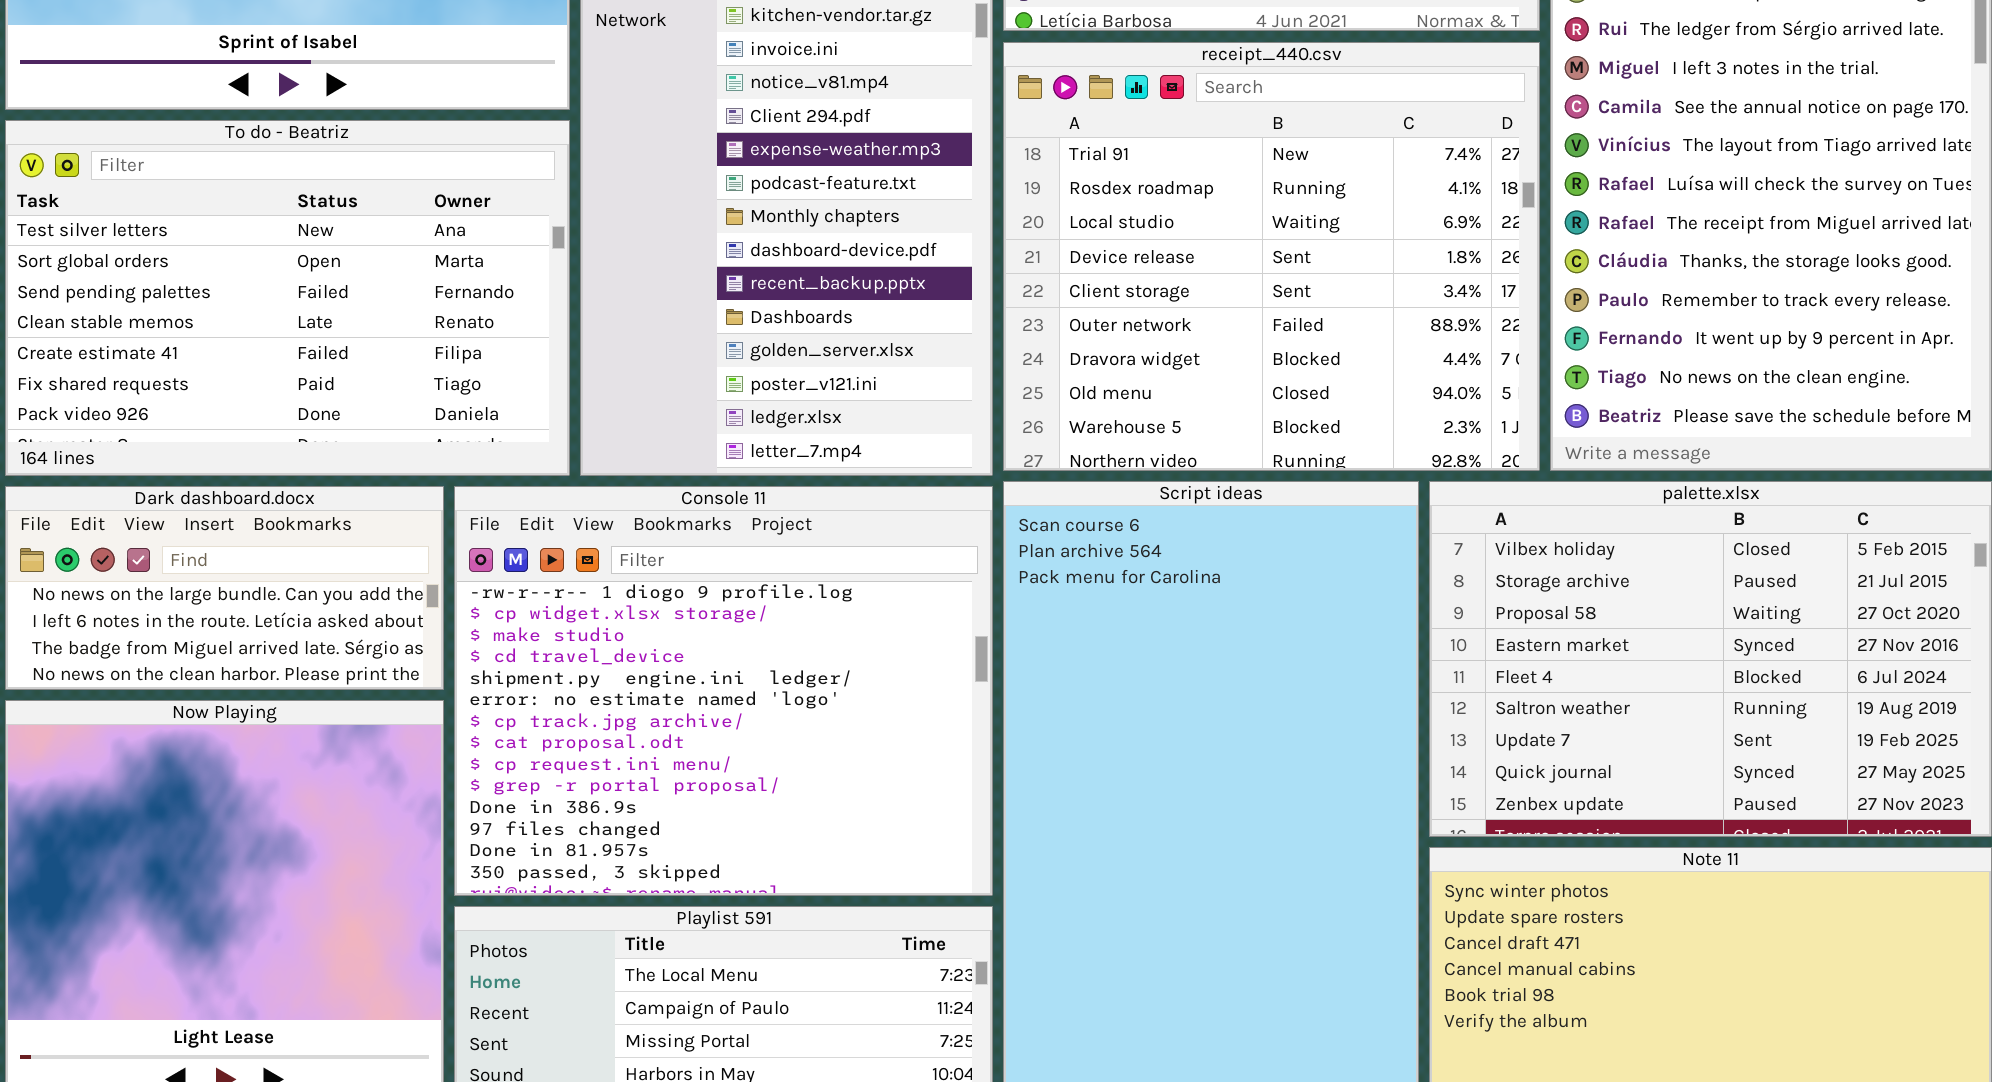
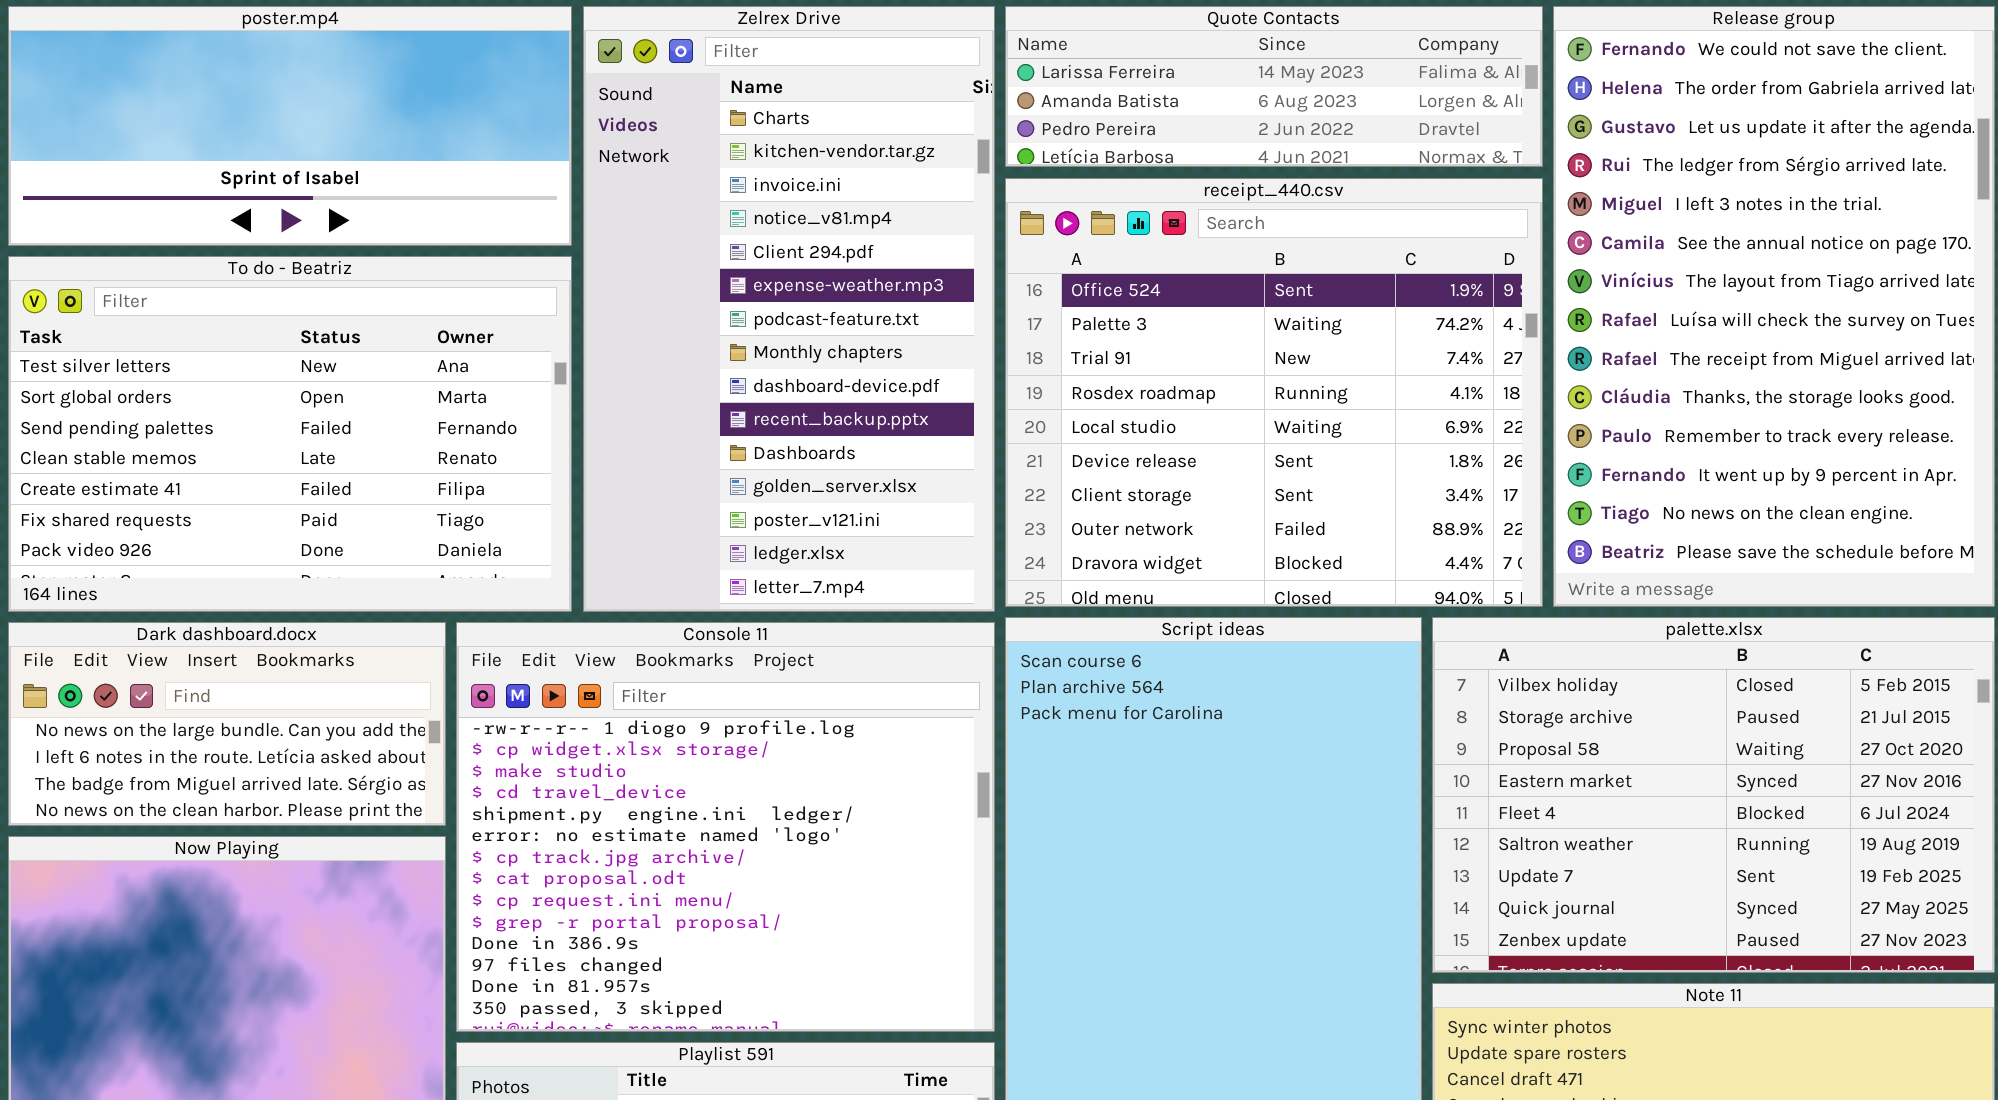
receipt_440.csv: [1003,42,1540,471] -> [1005,178,1543,607], scrolled up 2 rows

